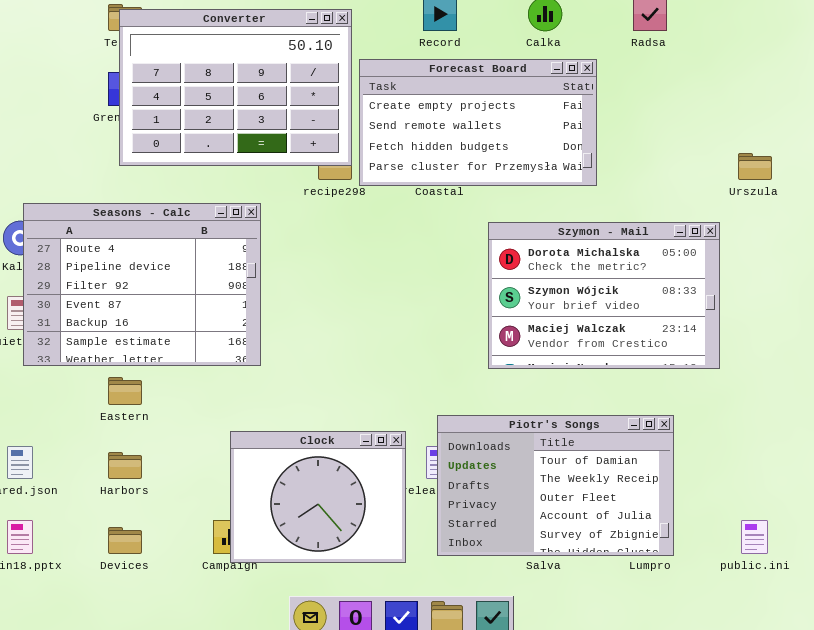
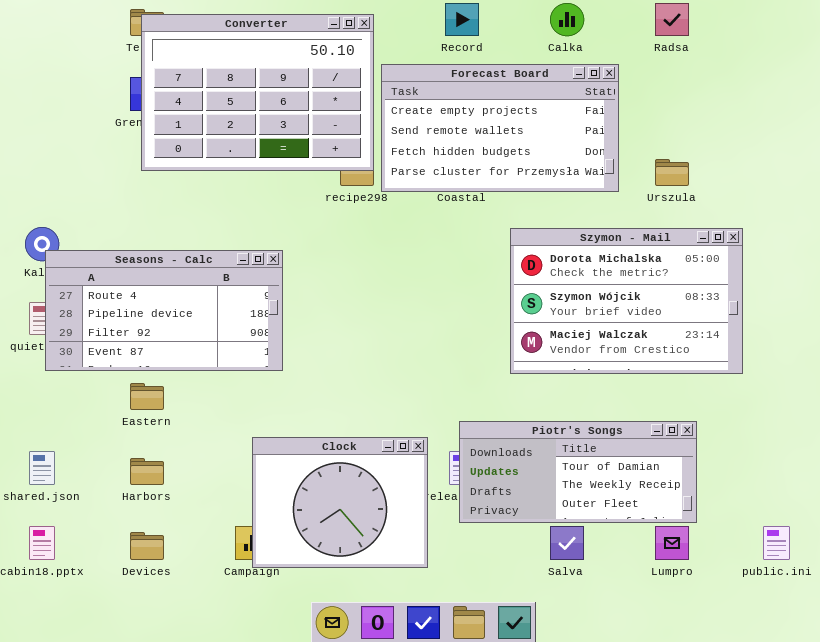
Urszula: [738,153,772,180] -> [655,159,689,186], moved
Seasons - Calc: [23,203,261,366] -> [45,250,283,371], resized
Piotr's Songs: [437,415,674,556] -> [459,421,697,523], resized

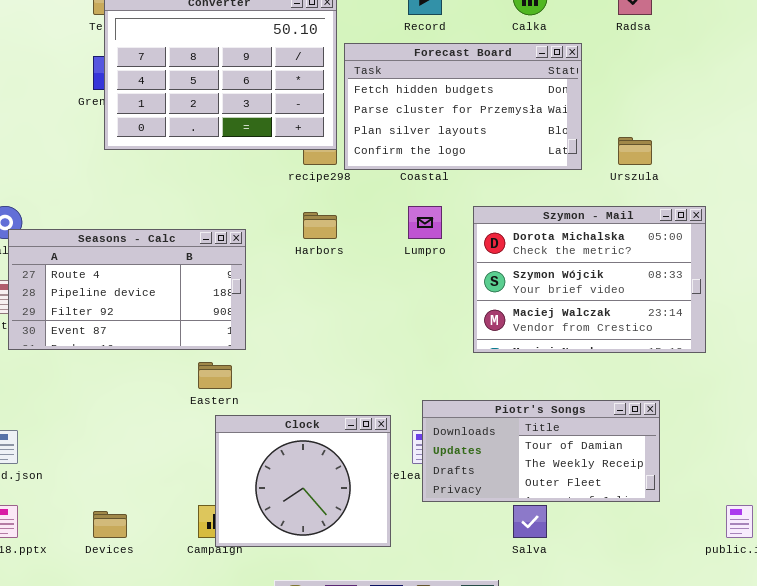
Forecast Board: [381,64,619,192] -> [344,43,582,170], scrolled down 2 rows
Eastern: [130,383,164,410] -> [198,362,232,389], moved
Harbors: [130,458,164,485] -> [303,212,337,239], moved
Lumpro: [655,526,689,560] -> [408,206,442,239], moved

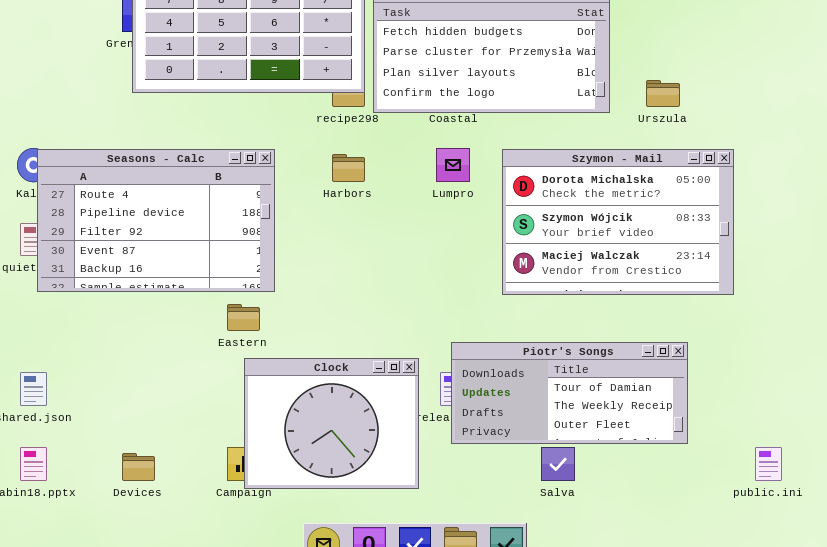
Seasons - Calc: [8,229,246,350] -> [37,149,275,292], resized

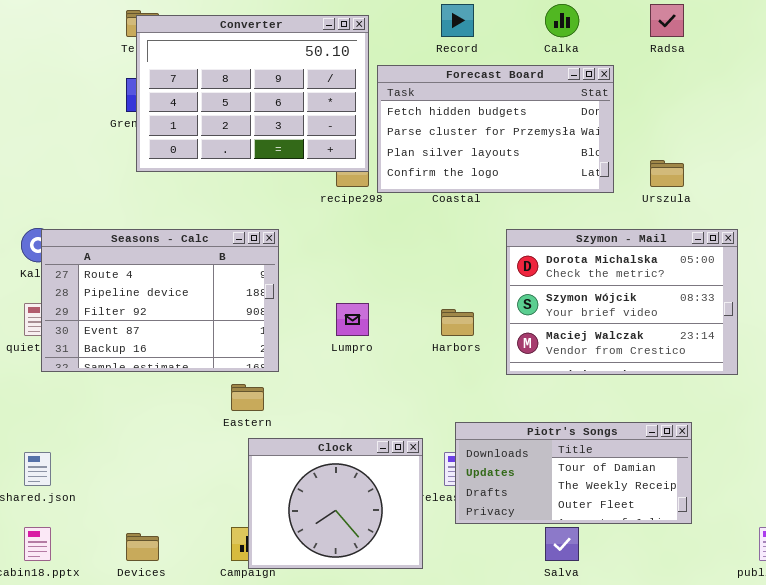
Lumpro: [436,148,470,182] -> [336,303,369,336], moved
Harbors: [332,154,365,182] -> [441,309,474,336], moved

